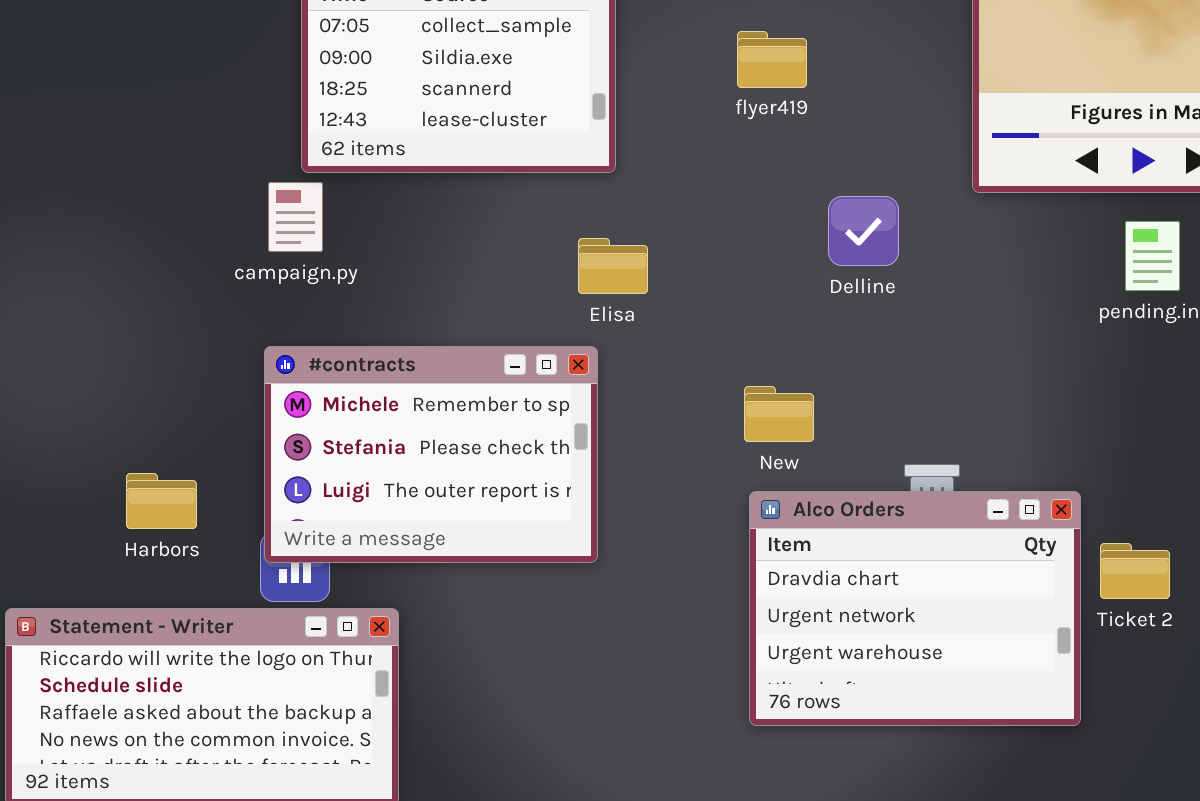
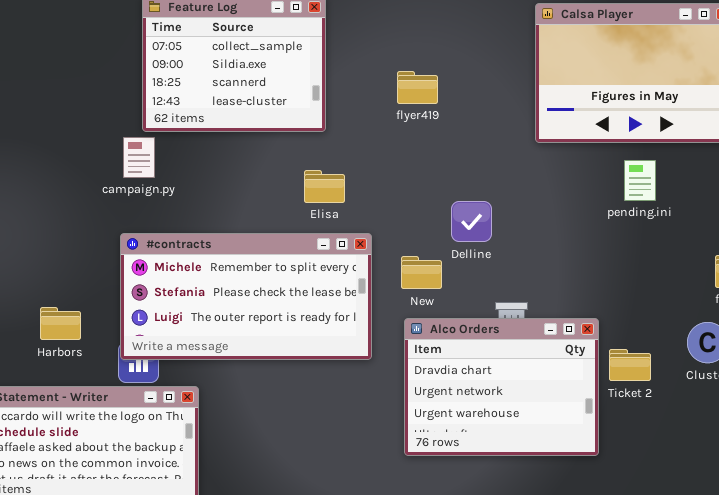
flyer419: [737,31,807,88] -> [397,71,438,104], moved
Delline: [828,196,899,266] -> [451,201,492,242], moved
#contracts: [264,346,598,563] -> [120,233,372,360], resized

